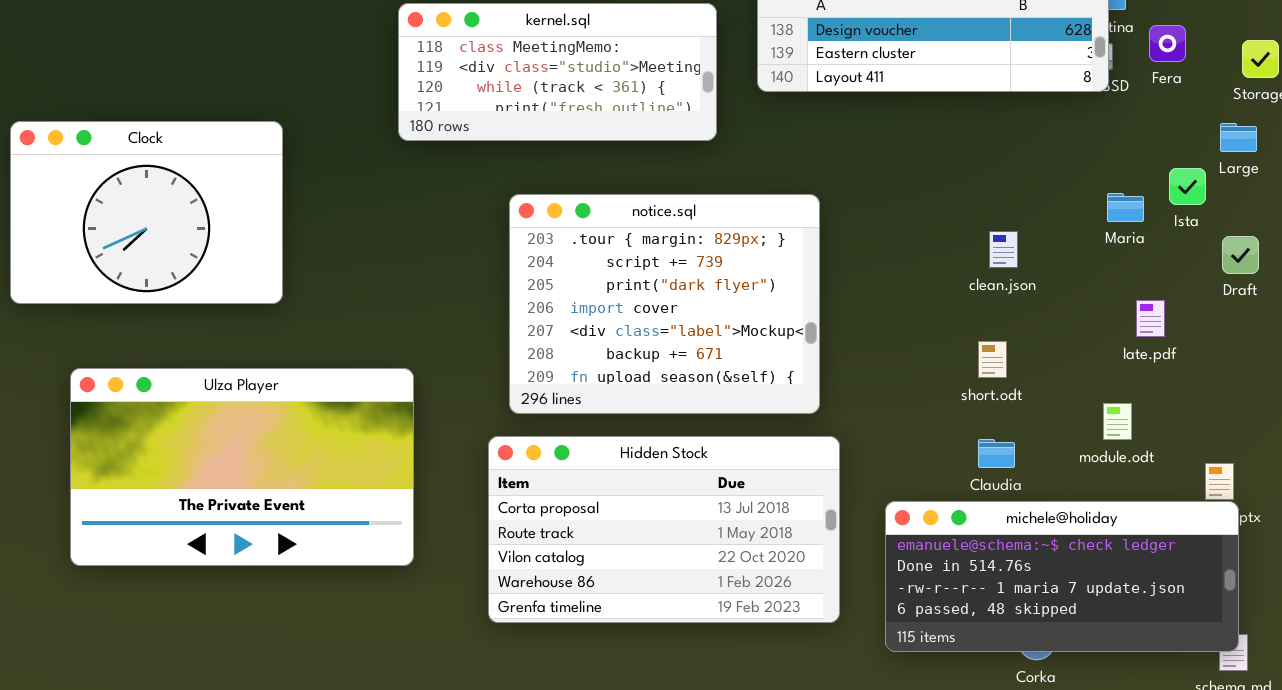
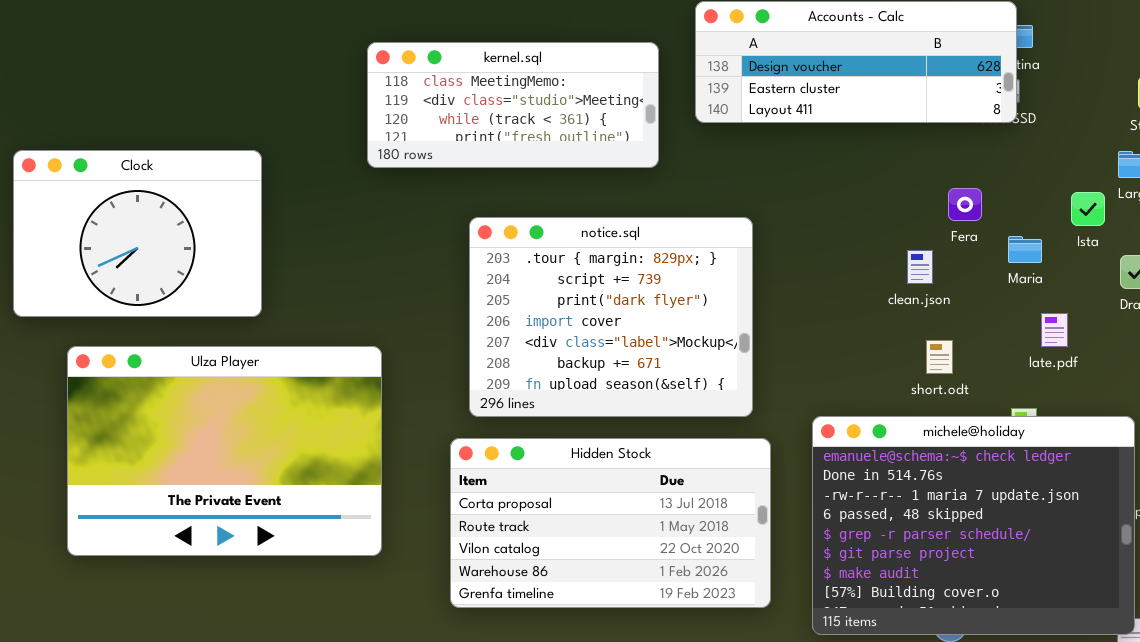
Fera: [1149,25,1186,62] -> [948,188,982,221], moved
Maria: [1107,193,1144,222] -> [1008,236,1042,263], moved
short.odt: [978,341,1007,378] -> [926,340,953,374], moved
Ulza Player: [70,368,414,566] -> [67,346,382,556], resized
michele@holiday: [885,501,1239,652] -> [812,416,1135,635], resized

